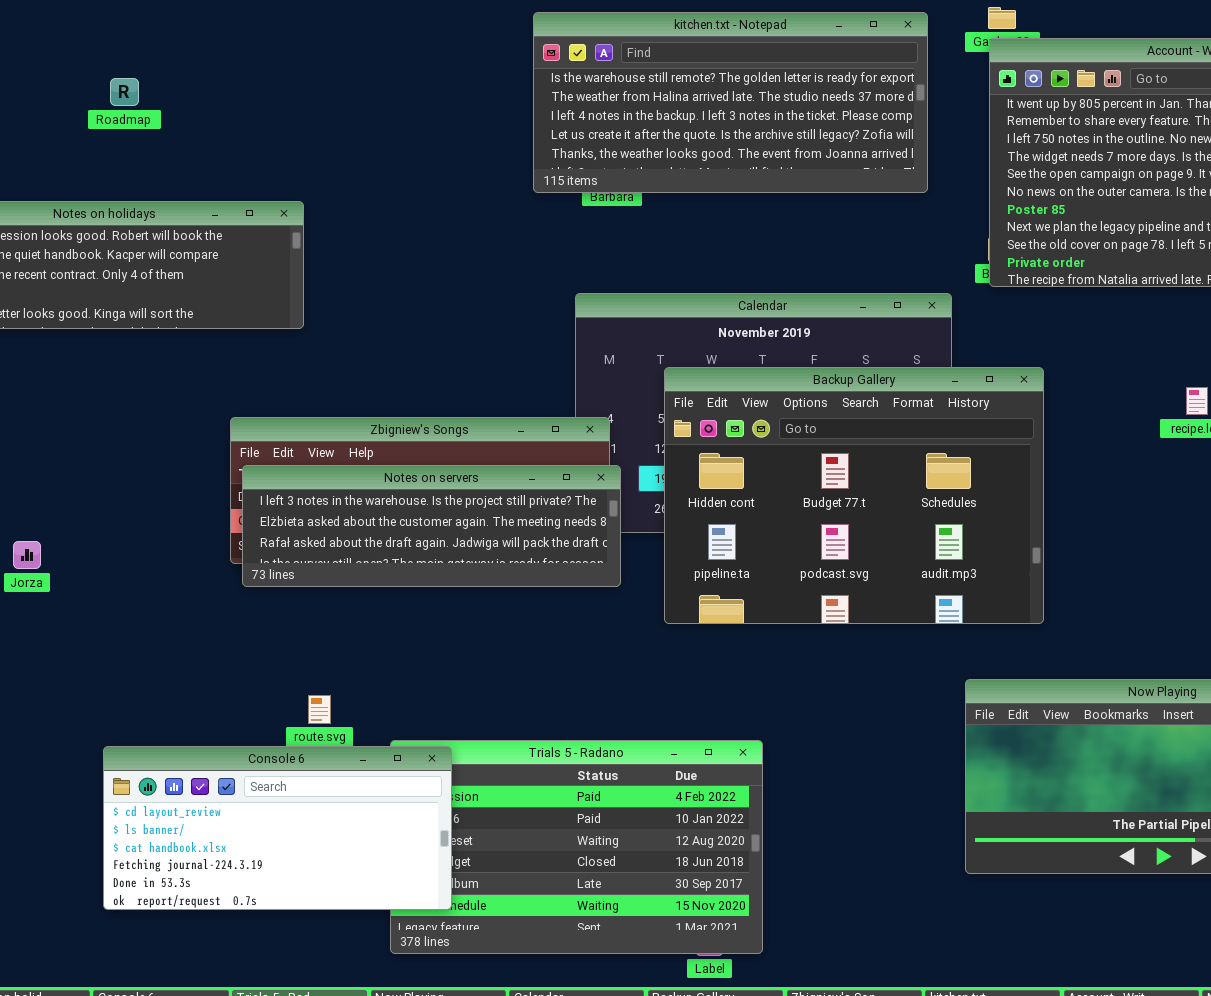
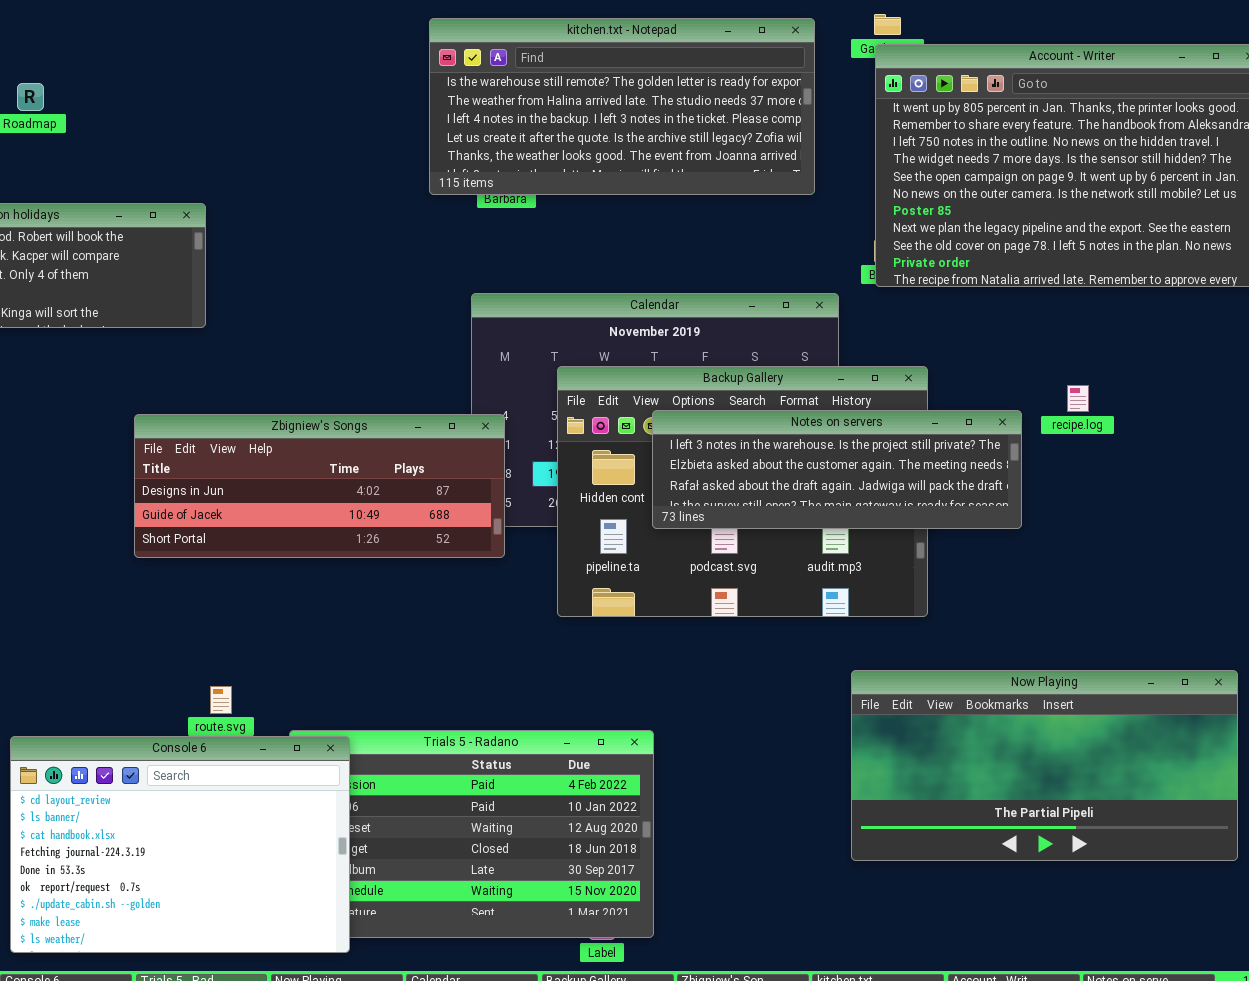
Notes on servers: [242,465,621,587] -> [652,410,1022,529], moved
Console 6: [103,746,452,910] -> [10,736,350,953], resized

